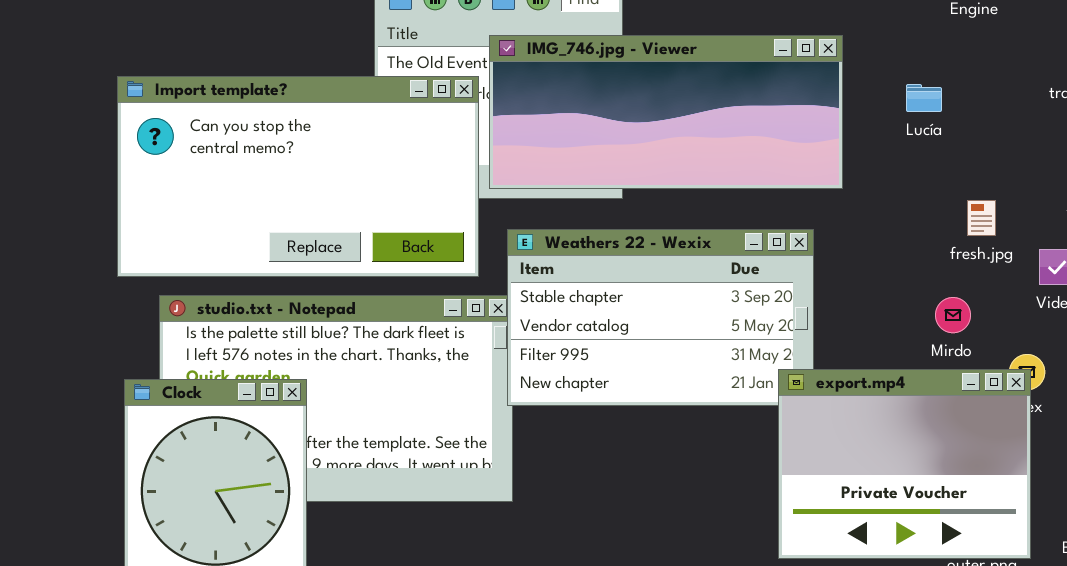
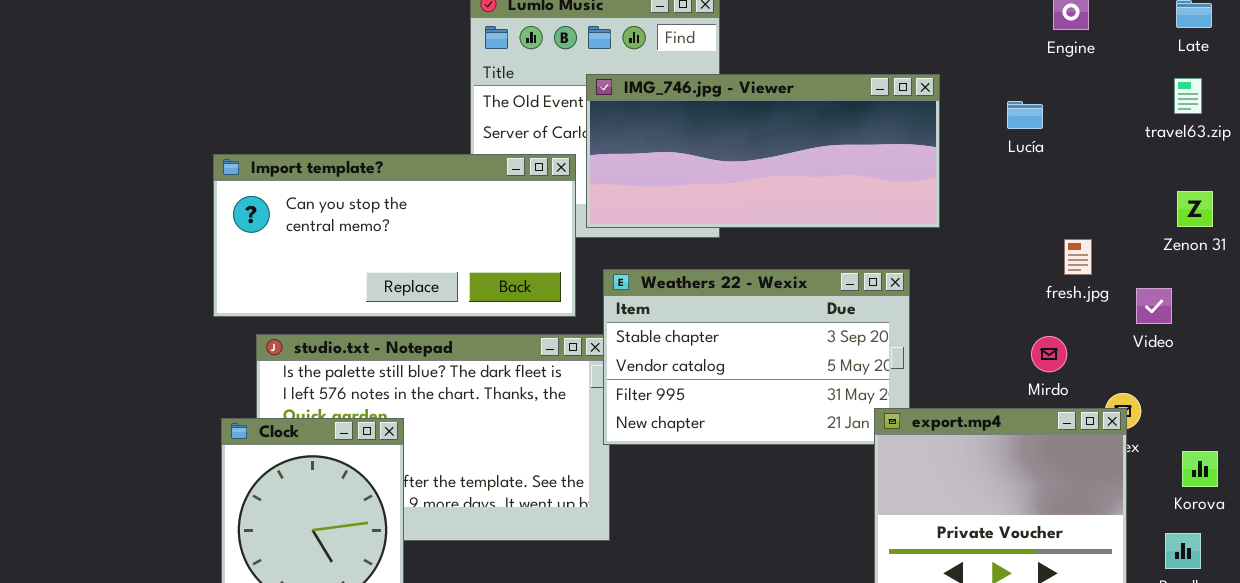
Import template?: [117,76,479,277] -> [213,154,576,317], resized
Lucía: [906,84,942,112] -> [1007,101,1043,129], moved

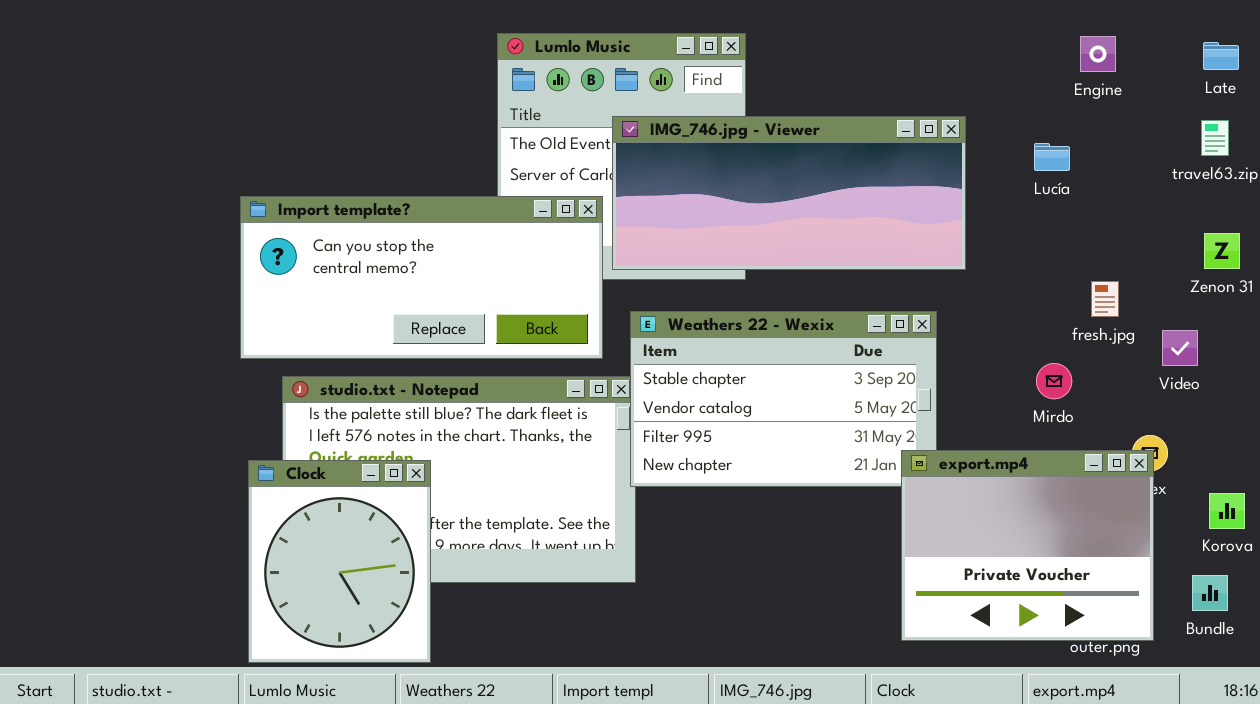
Mirdo: [1031,336,1067,372] -> [1036,363,1072,399], moved

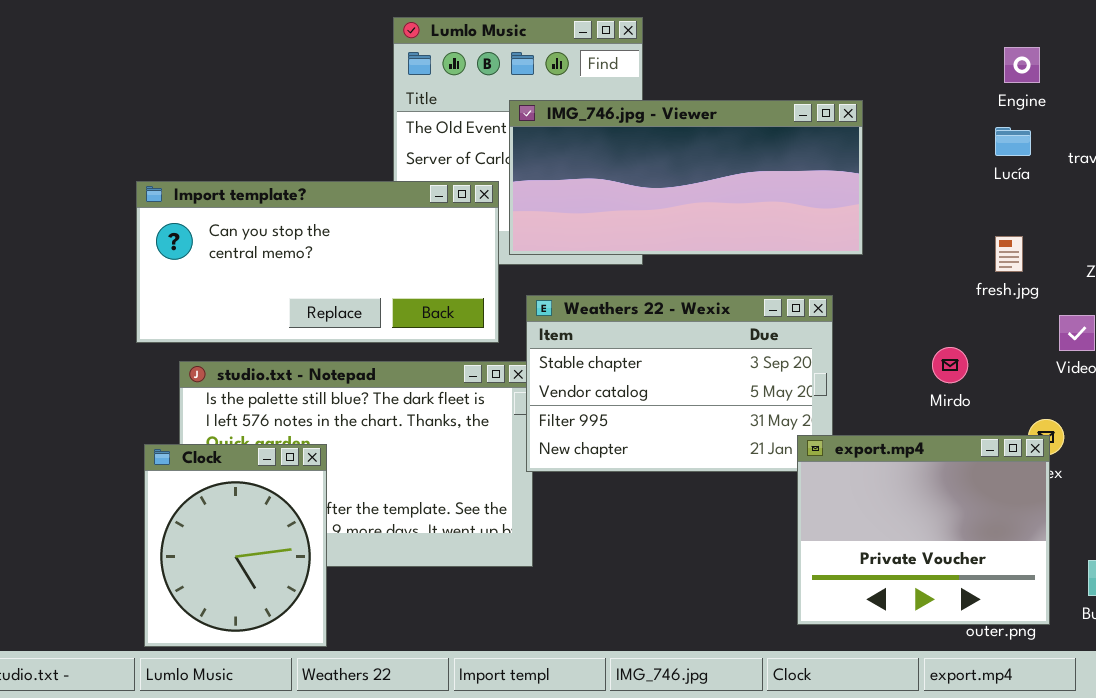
Engine: [1080,36,1116,72] -> [1004,47,1040,83], moved
Lucía: [1034,143,1070,171] -> [995,127,1031,156], moved
fresh.jpg: [1091,281,1119,317] -> [995,236,1023,272], moved

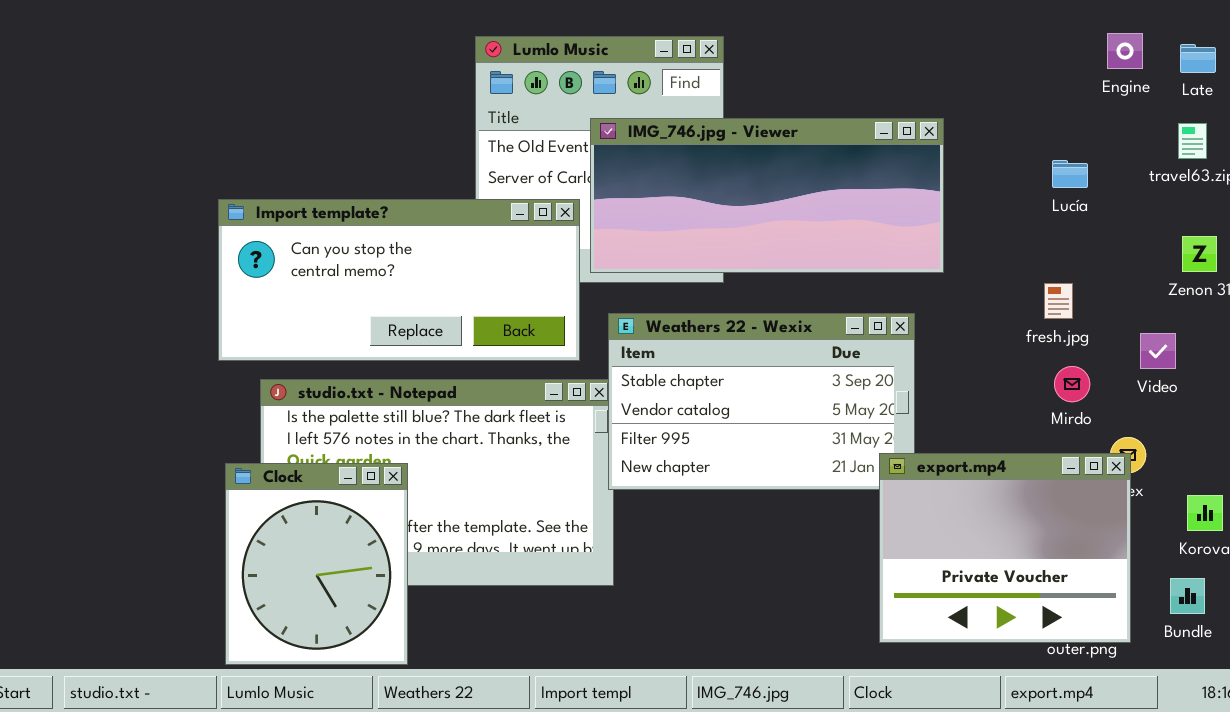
Engine: [1004,47,1040,83] -> [1107,33,1143,69], moved
Lucía: [995,127,1031,156] -> [1052,160,1088,188], moved
fresh.jpg: [995,236,1023,272] -> [1044,283,1073,319], moved
Mirdo: [932,347,968,383] -> [1054,366,1090,402], moved

